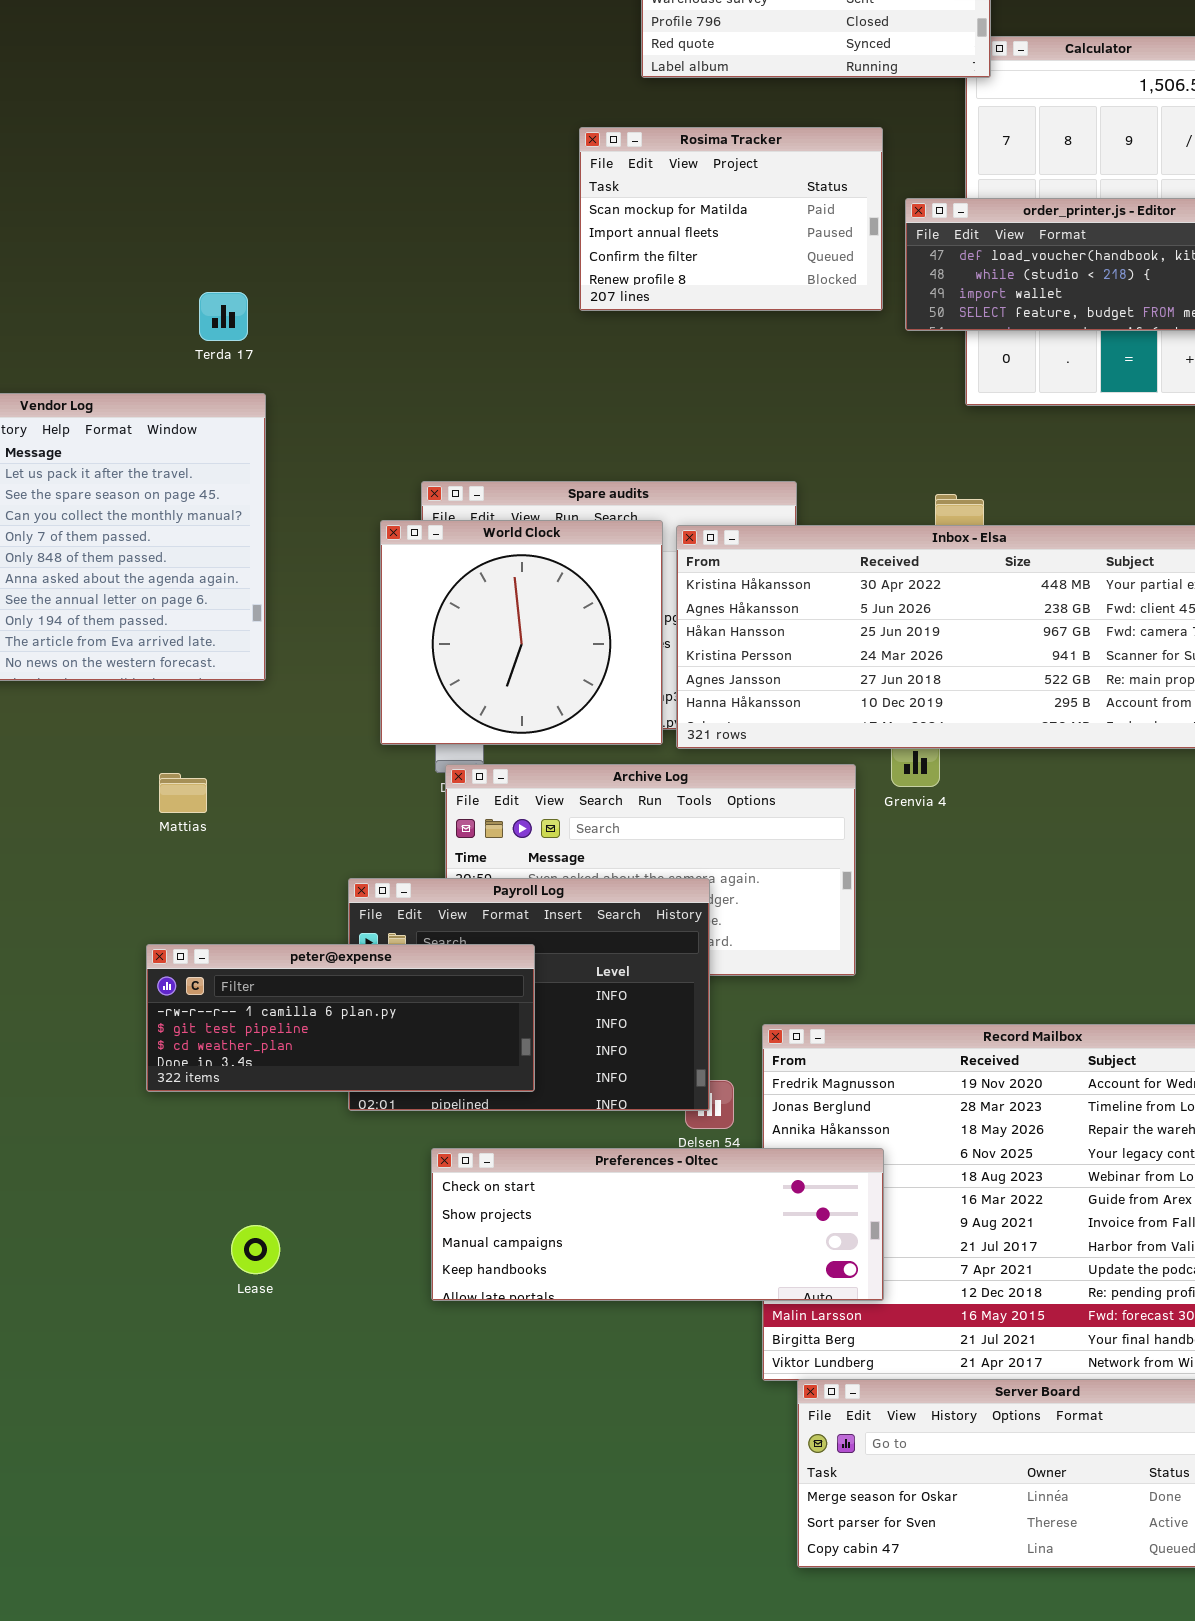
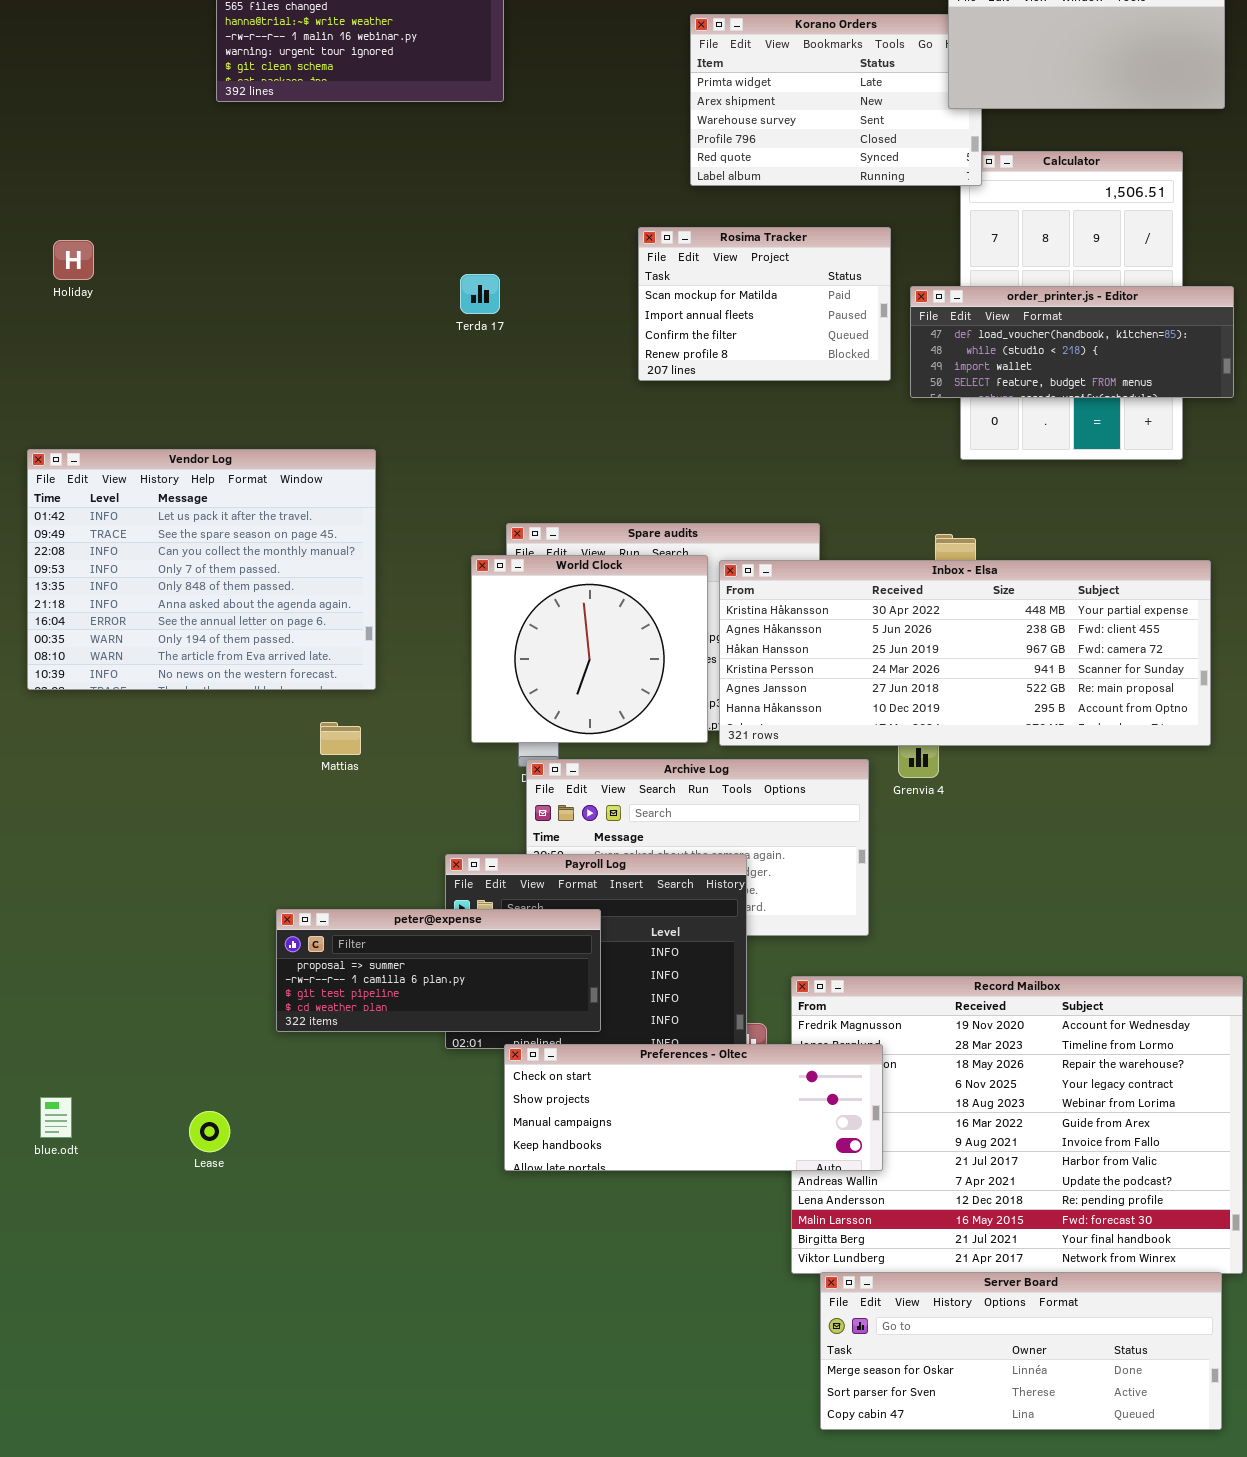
Terda 17: [199,292,248,341] -> [460,274,500,314], moved
Mattias: [159,773,207,813] -> [320,722,361,755], moved
peter@expense: [146,944,535,1092] -> [276,909,601,1032], scrolled up 1 row
Preferences - Oltec: [431,1148,884,1301] -> [504,1044,883,1171], moved
Lease: [231,1225,280,1274] -> [189,1111,230,1152], moved

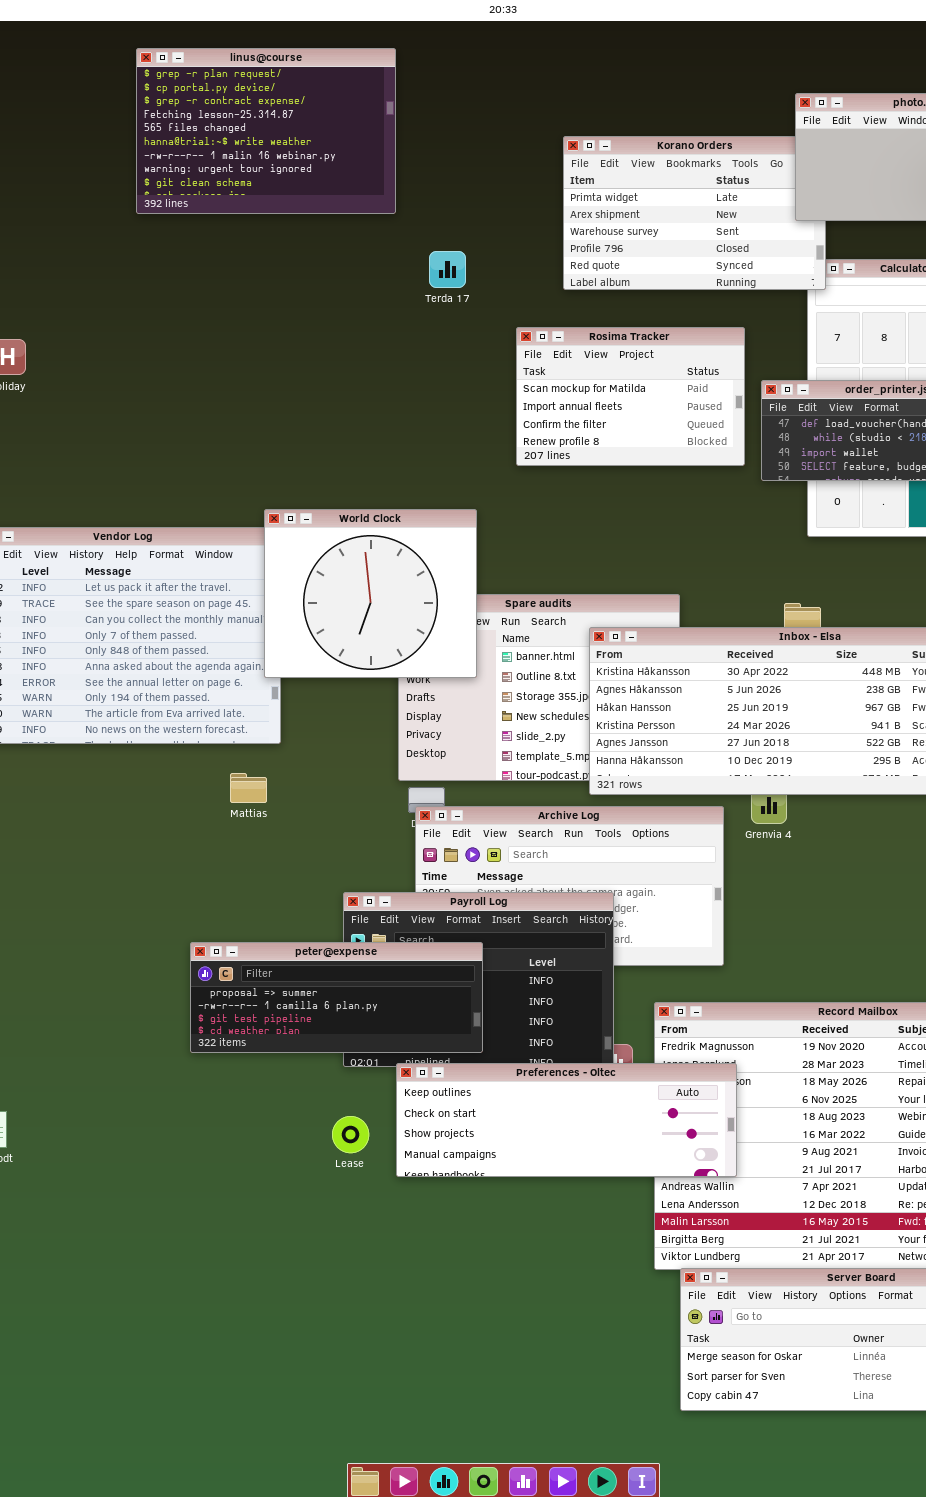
Terda 17: [460,274,500,314] -> [429,251,466,288], moved
World Clock: [471,555,708,743] -> [264,509,477,678], moved
Preferences - Oltec: [504,1044,883,1171] -> [396,1063,737,1177], scrolled up 1 row
Lease: [189,1111,230,1152] -> [332,1116,369,1153], moved

